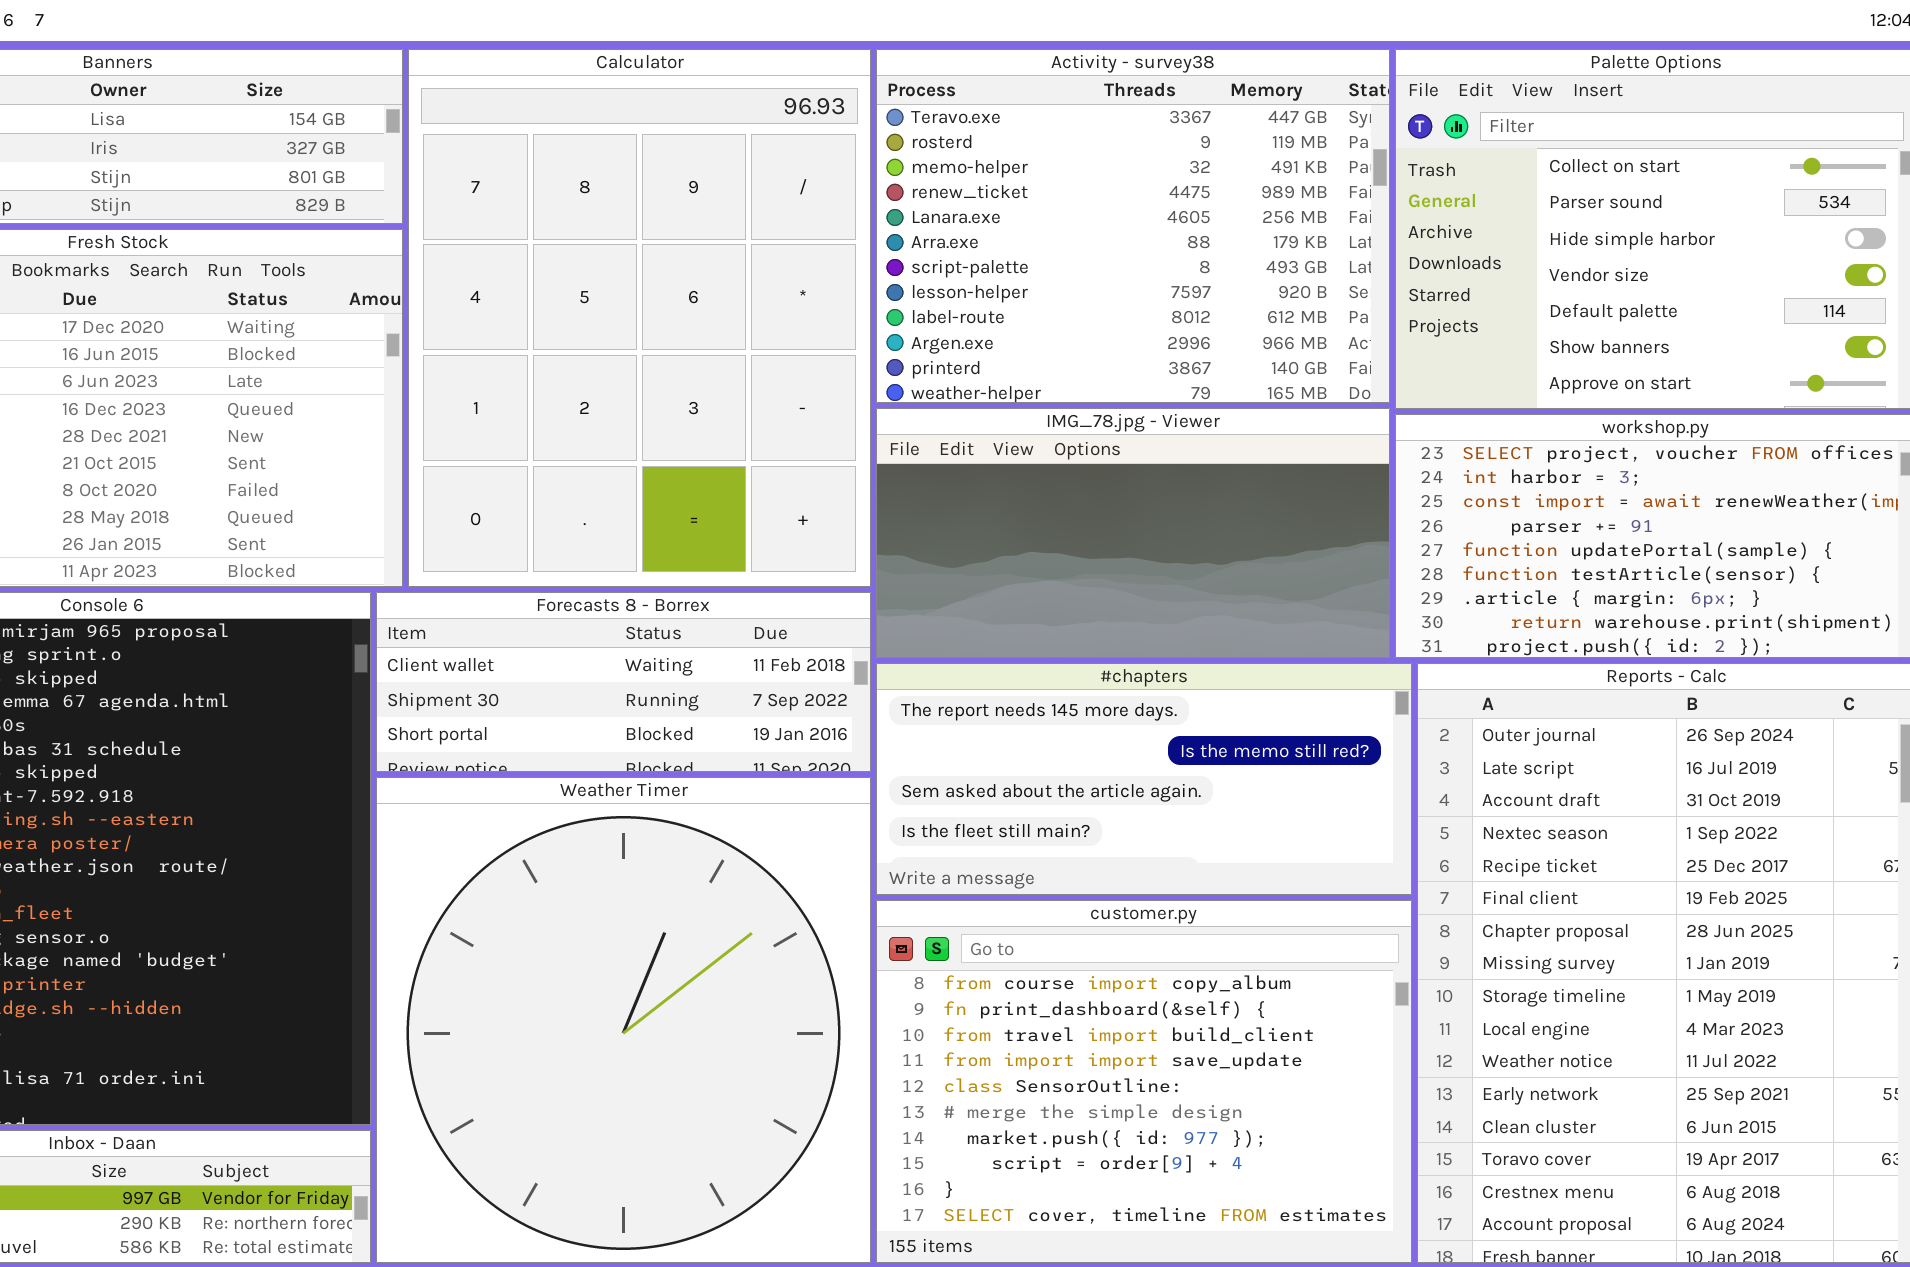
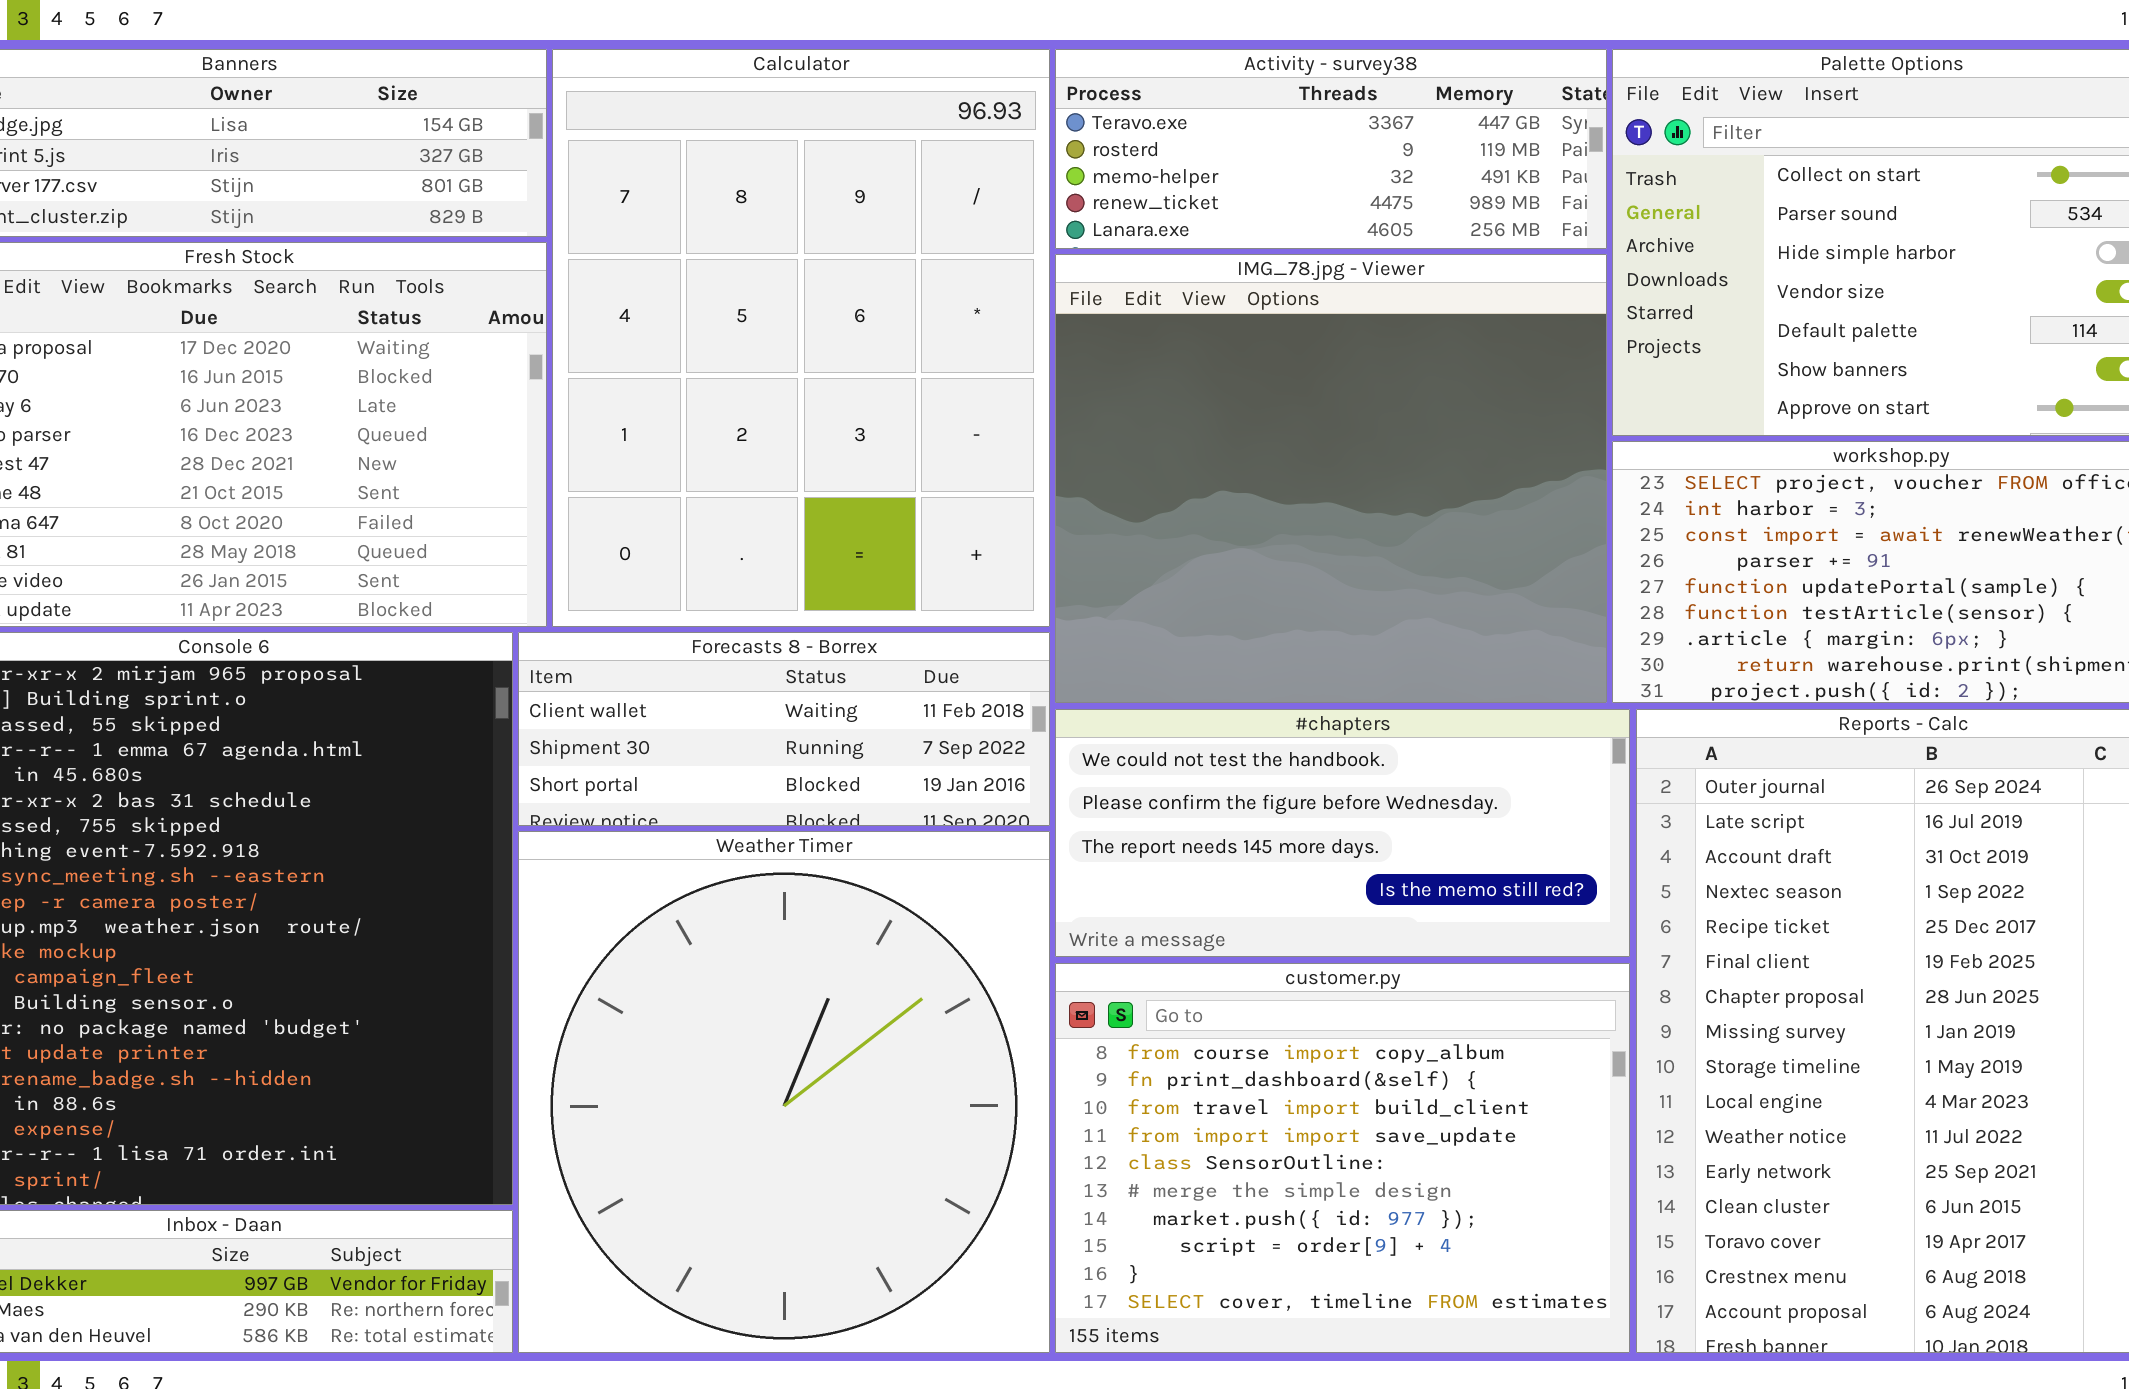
Activity - survey38: [876,49,1390,403] -> [1055,49,1607,249], resized
IMG_78.jpg - Viewer: [876,408,1390,658] -> [1055,254,1607,703], resized
#chapters: [876,663,1412,895] -> [1055,709,1630,957], scrolled up 2 rows

